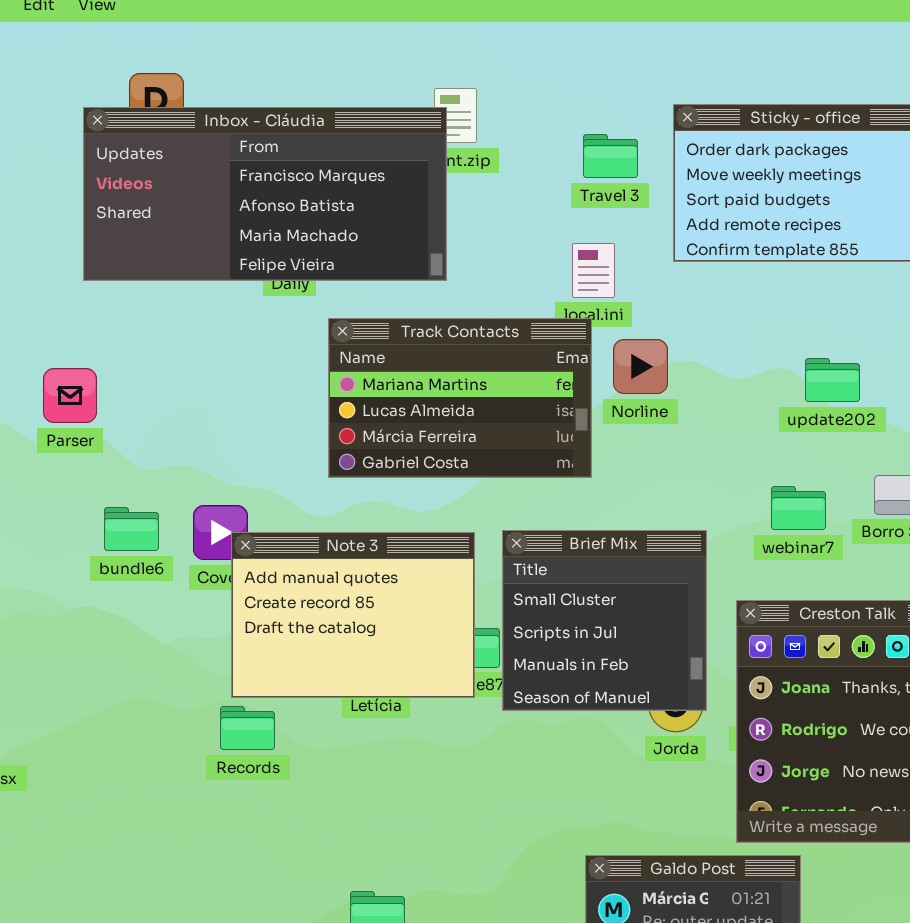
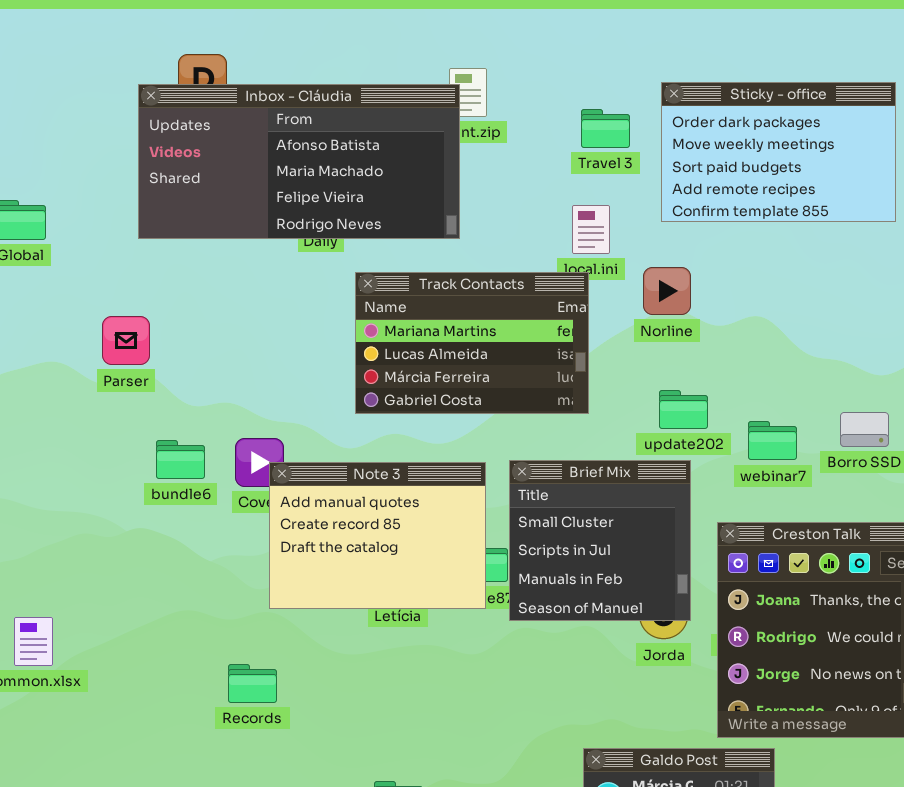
Inbox - Cláudia: [83,107,447,281] -> [138,84,460,239], scrolled down 1 row
Norline: [613,339,668,394] -> [643,267,691,315], moved
update202: [805,358,860,402] -> [659,390,708,429], moved
Records: [220,706,275,750] -> [228,664,277,703], moved

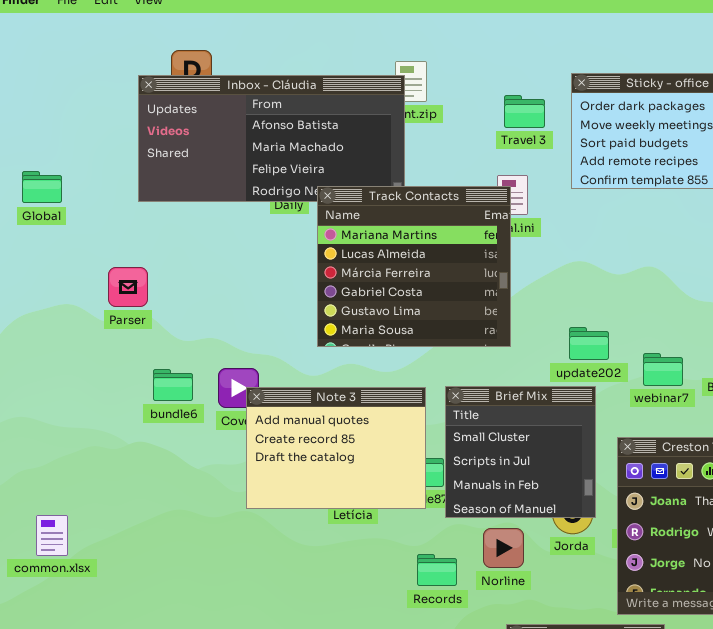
Norline: [643,267,691,315] -> [483,528,524,568], moved
Track Contacts: [355,272,589,414] -> [317,186,511,347], resized
Records: [228,664,277,703] -> [417,554,457,586], moved

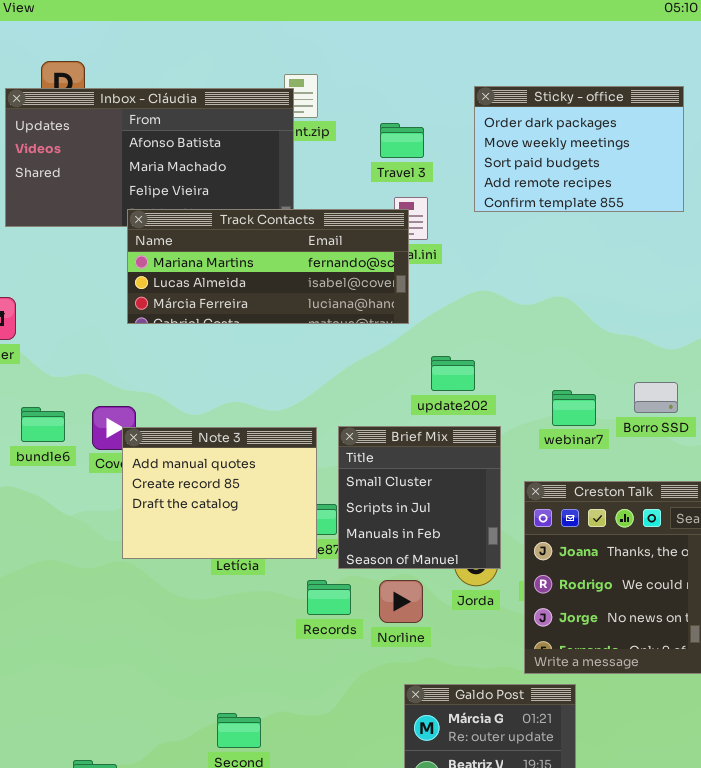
Travel 3: [504,95,545,128] -> [380,123,424,158], moved
Track Contacts: [317,186,511,347] -> [127,209,409,324], resized
update202: [569,327,609,360] -> [431,356,475,391], moved
Records: [417,554,457,586] -> [307,580,351,615], moved

